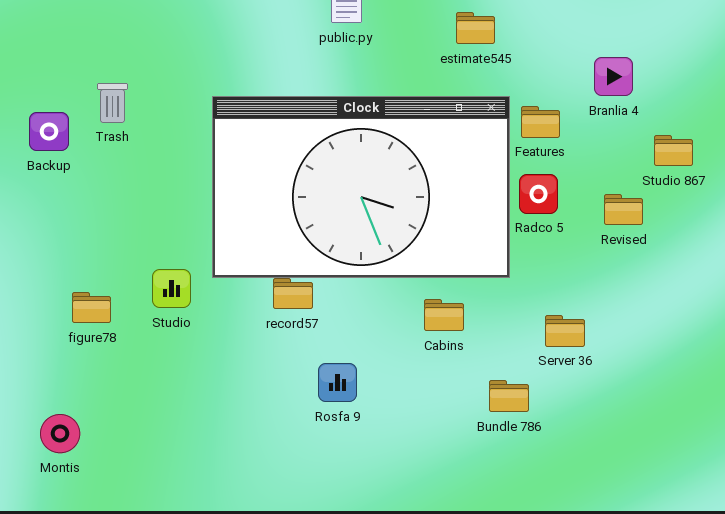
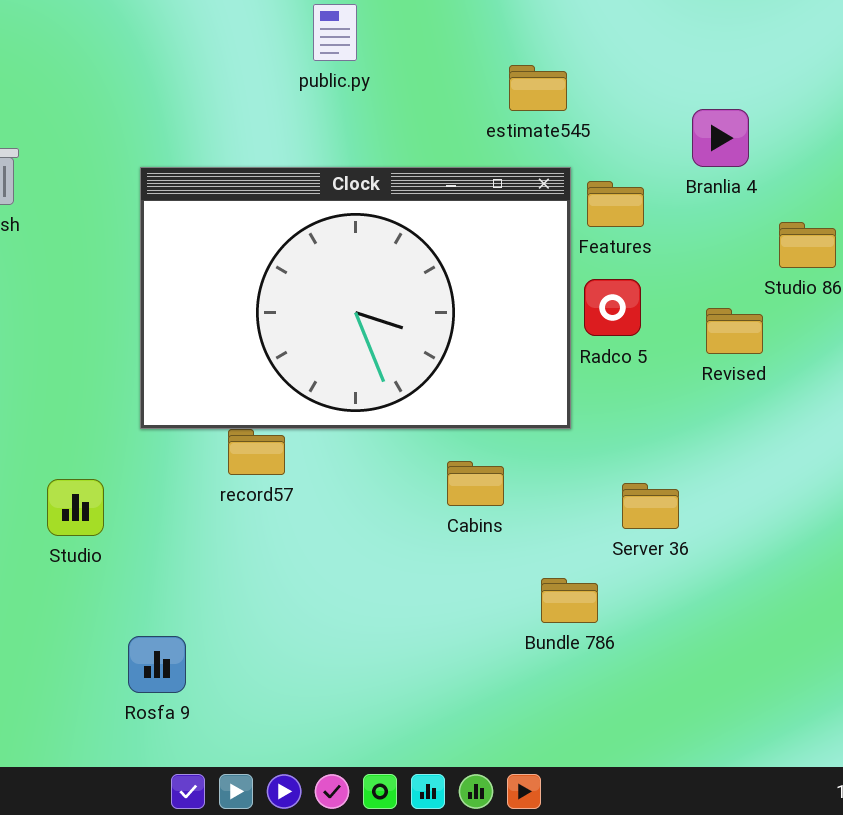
estimate545: [456,12,495,44] -> [509,65,567,111], moved
Studio: [152,269,191,308] -> [47,479,104,536], moved
Rosfa 9: [318,363,357,402] -> [128,636,186,693], moved

